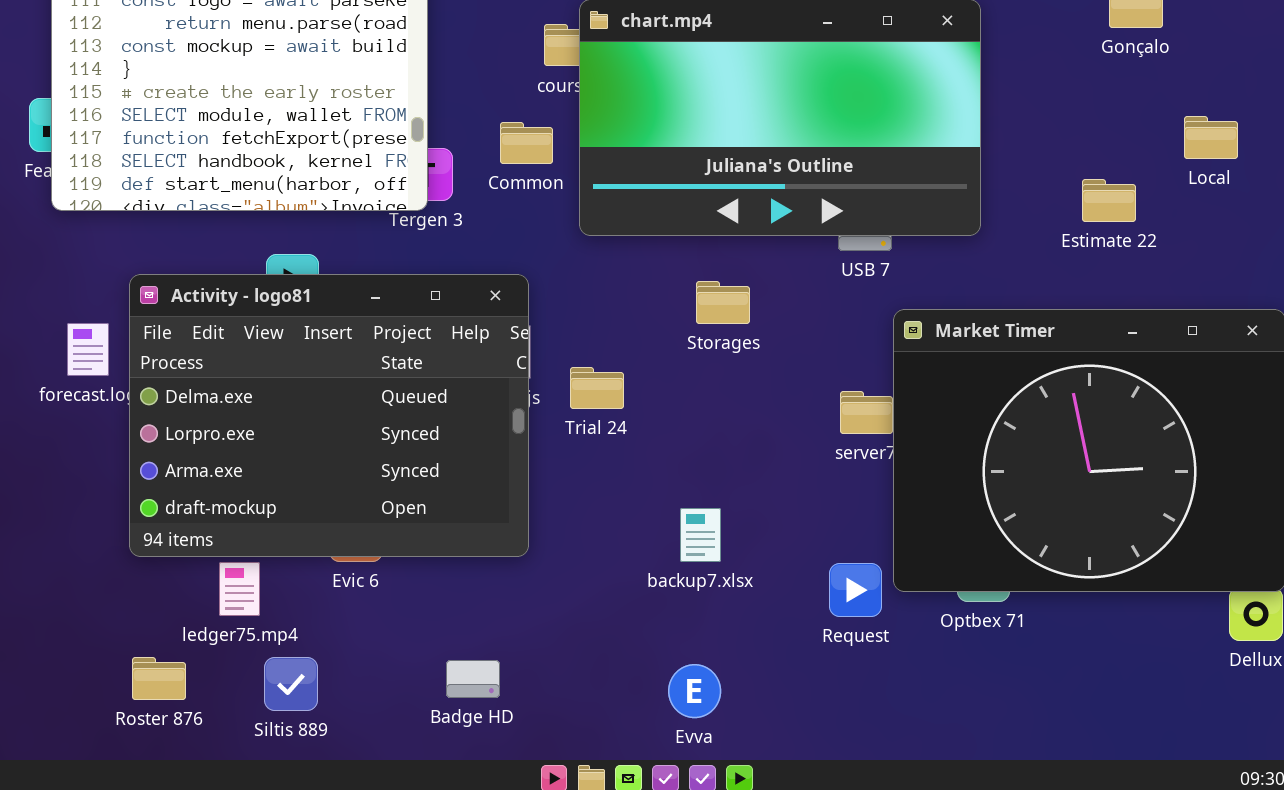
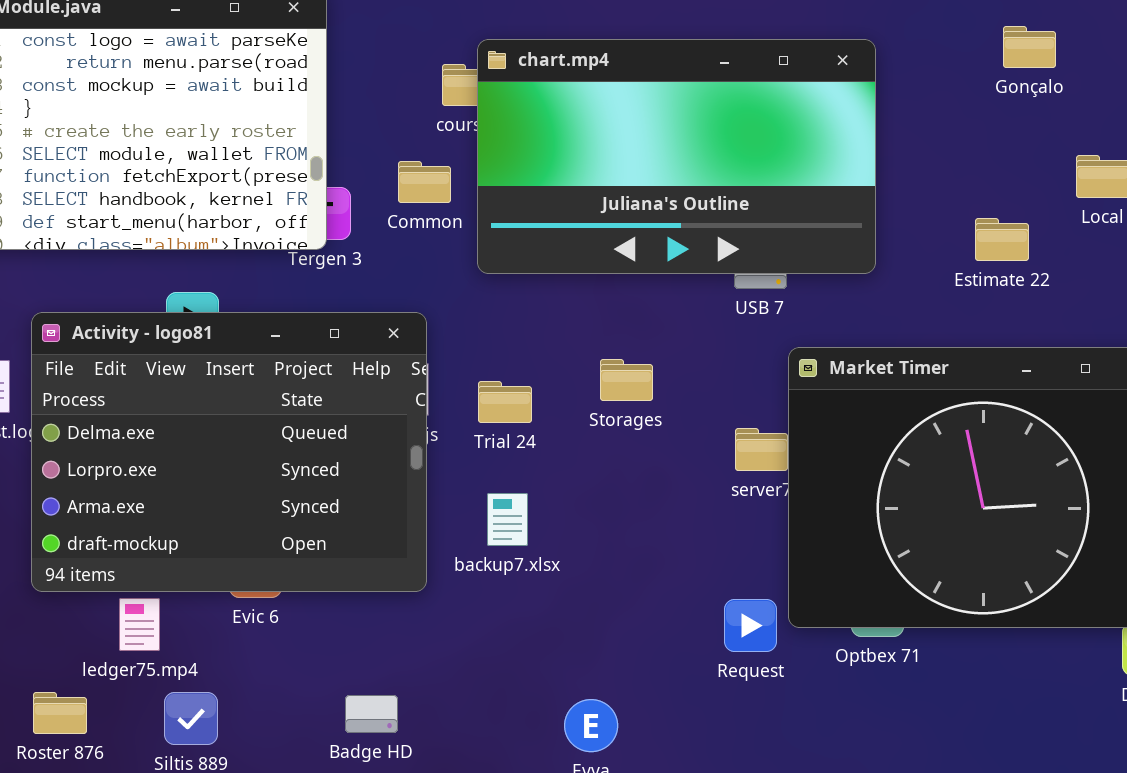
Storages: [696,281,750,324] -> [600,359,653,401], moved
Trial 24: [570,367,624,409] -> [478,381,532,423], moved
backup7.xlsx: [680,508,721,562] -> [487,493,528,546], moved

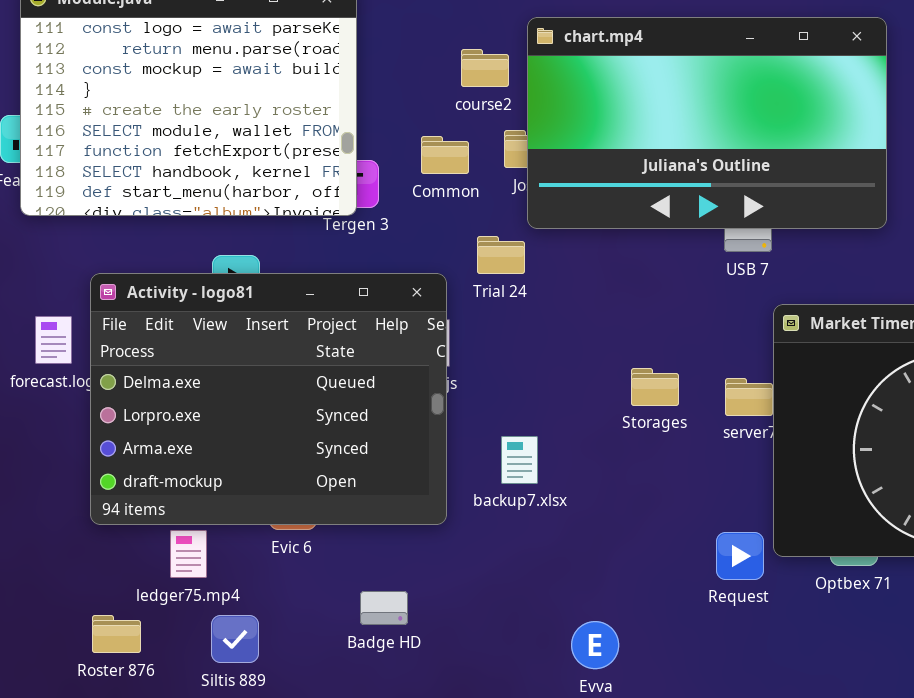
chart.mp4: [477,39,876,274] -> [527,17,887,229], moved
Storages: [600,359,653,401] -> [631,368,679,406], moved
Trial 24: [478,381,532,423] -> [477,236,525,274], moved
Badge HD: [345,695,398,733] -> [360,591,408,625], moved

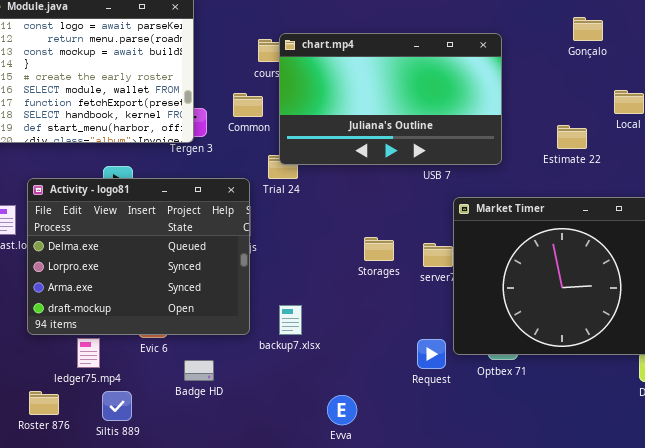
chart.mp4: [527,17,887,229] -> [279,33,502,165], moved
backup7.xlsx: [501,436,538,484] -> [279,305,302,335], moved
Badge HD: [360,591,408,625] -> [184,360,214,381], moved

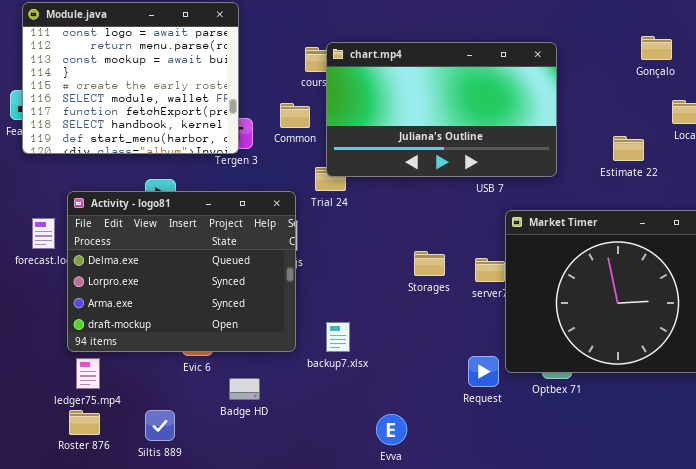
Gonçalo: [573,17,603,41] -> [641,36,672,60], moved
ledger75.mp4: [77,338,100,368] -> [76,358,100,389], moved

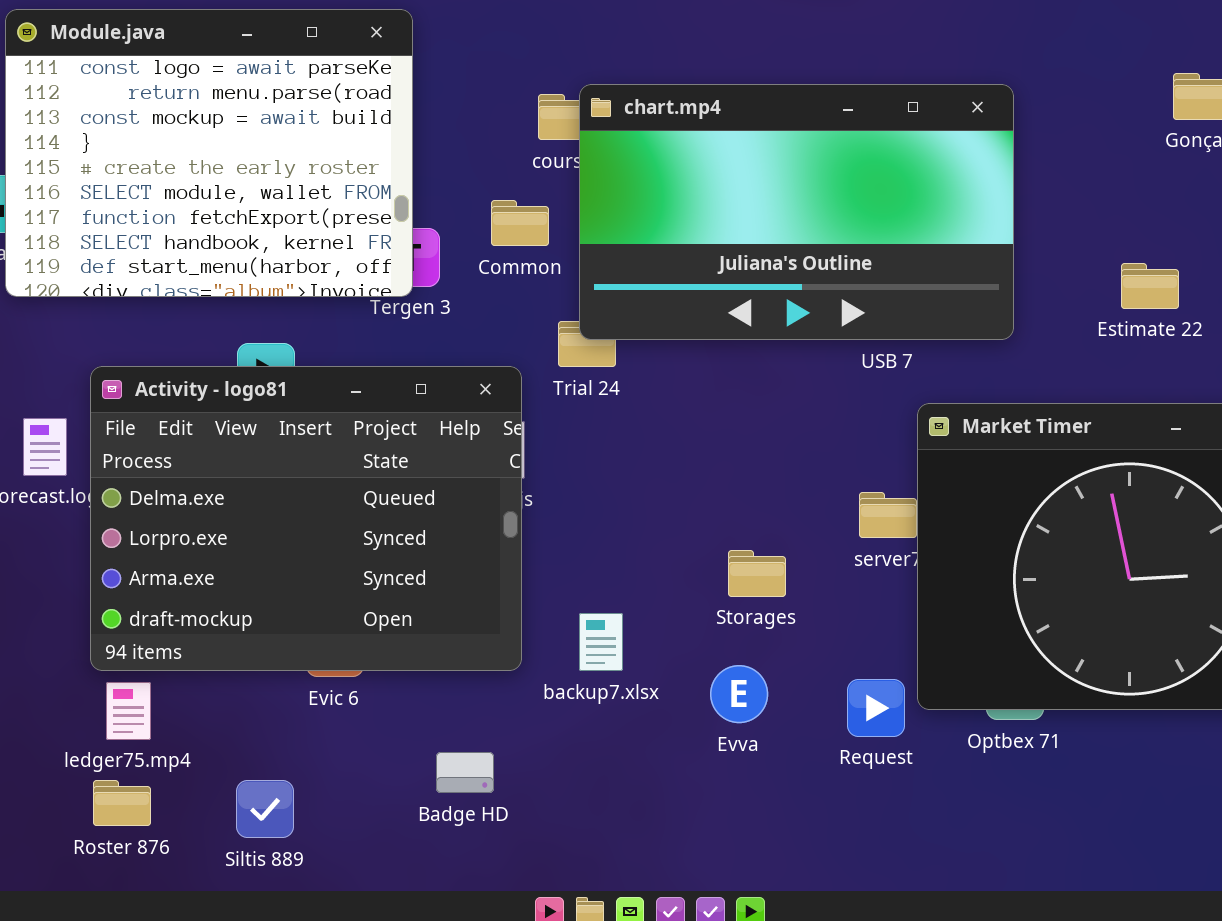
Storages: [414,251,445,276] -> [728,550,786,597], moved
Badge HD: [229,378,260,400] -> [436,752,494,793], moved
Evva: [376,414,407,445] -> [710,665,768,723], moved

